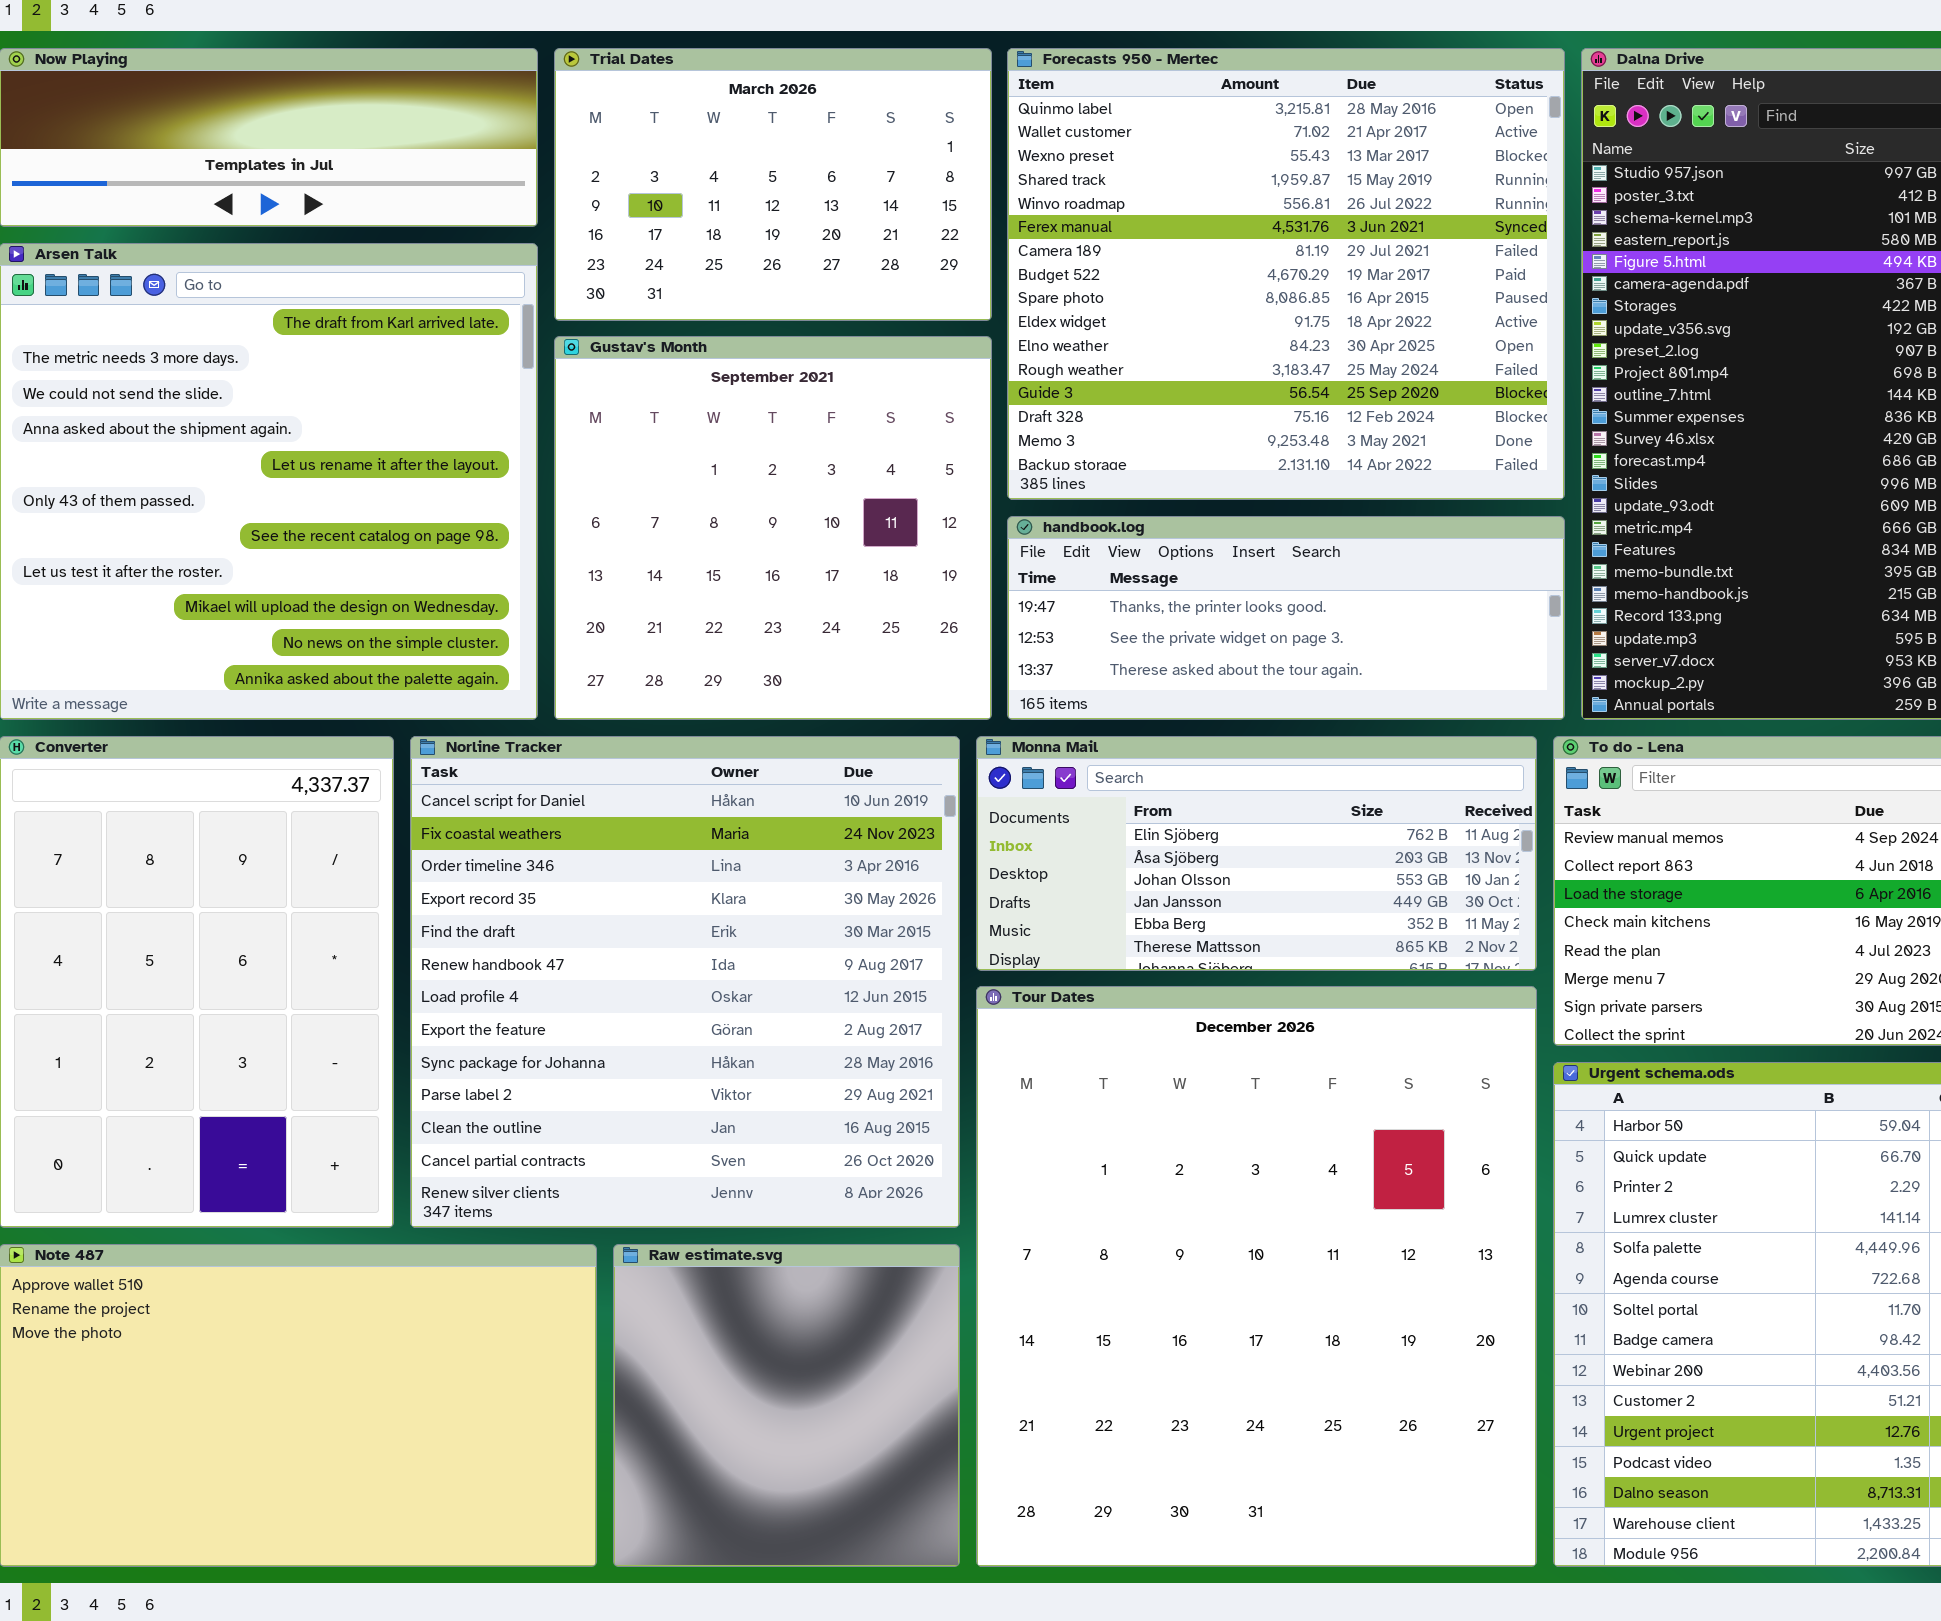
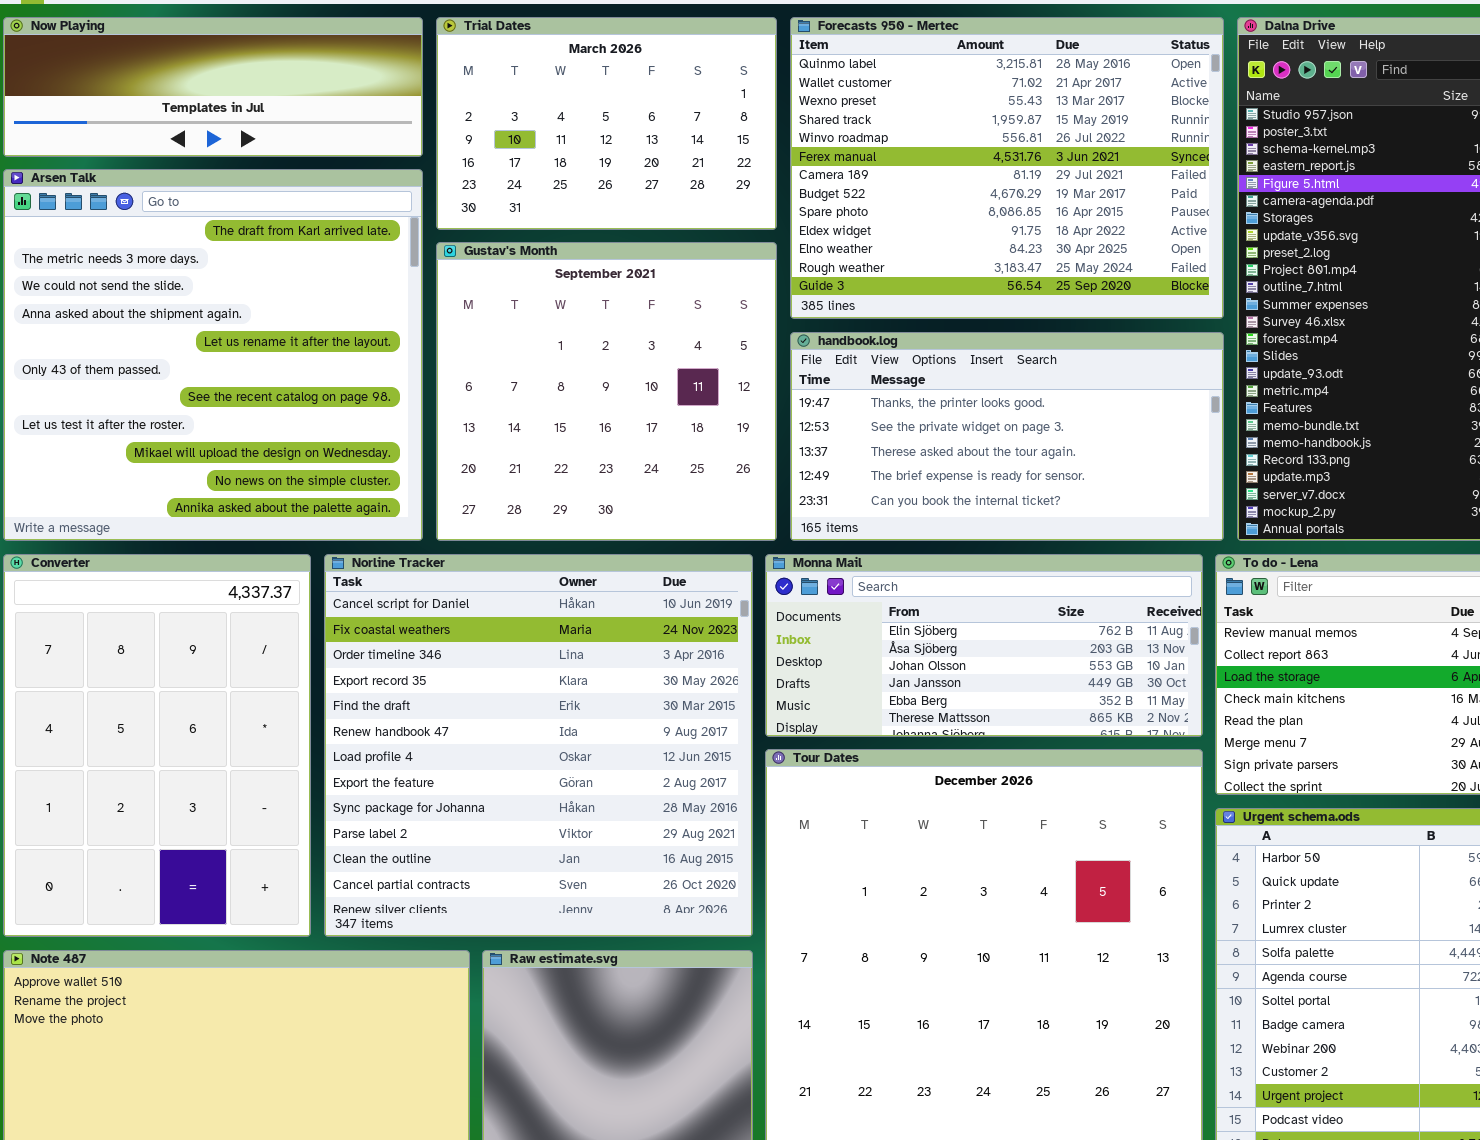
Forecasts 950 - Mertec: [1007,48,1565,500] -> [790,17,1224,319], resized
handbook.log: [1007,516,1565,720] -> [790,332,1224,541], resized

